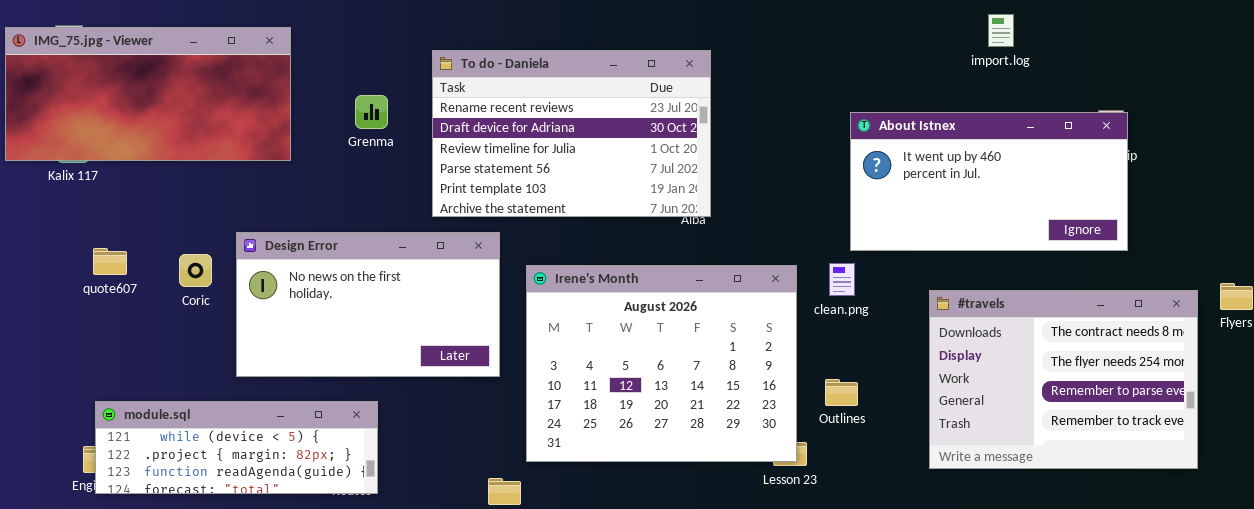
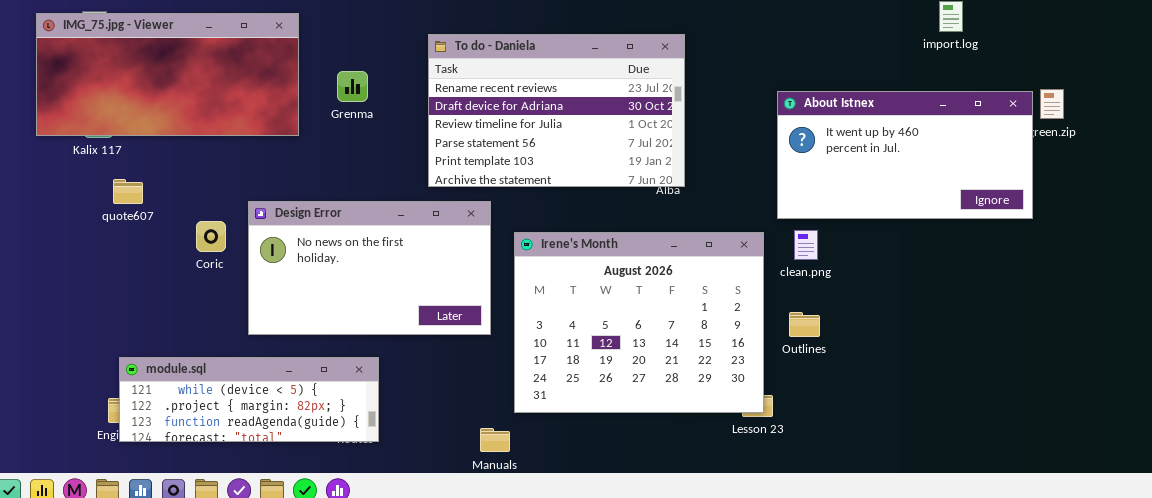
Grenma: [355,95,388,129] -> [337,71,368,102], moved
About Istnex: [850,112,1128,251] -> [777,91,1033,219], moved
quote607: [93,248,127,275] -> [113,179,143,204], moved
#travels: [929,290,1198,469] -> none, closed
Outlines: [825,379,858,406] -> [789,312,820,337], moved

